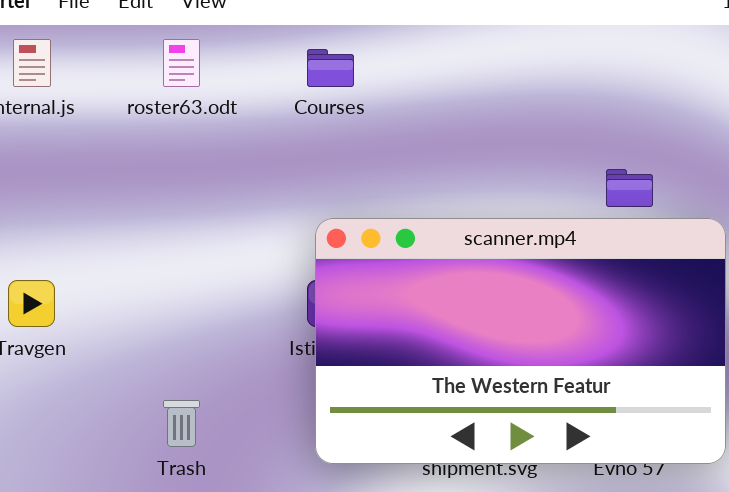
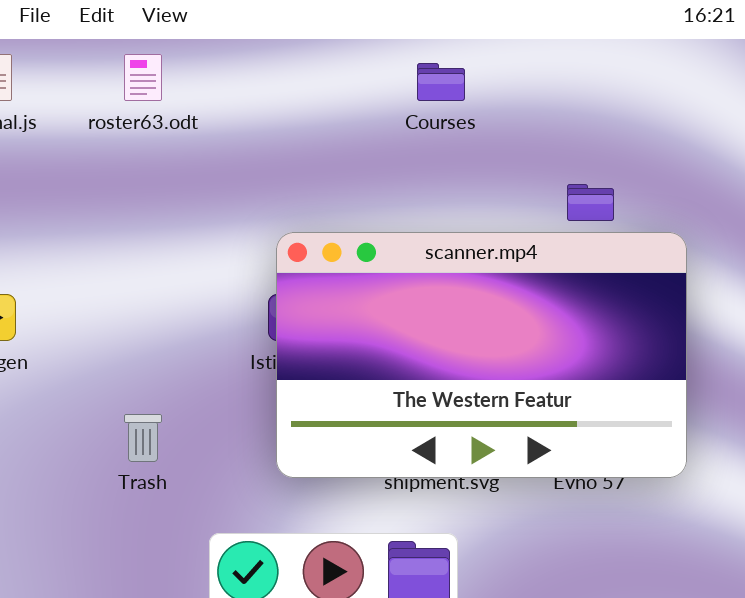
Courses: [307,49,354,87] -> [417,63,465,101], moved

